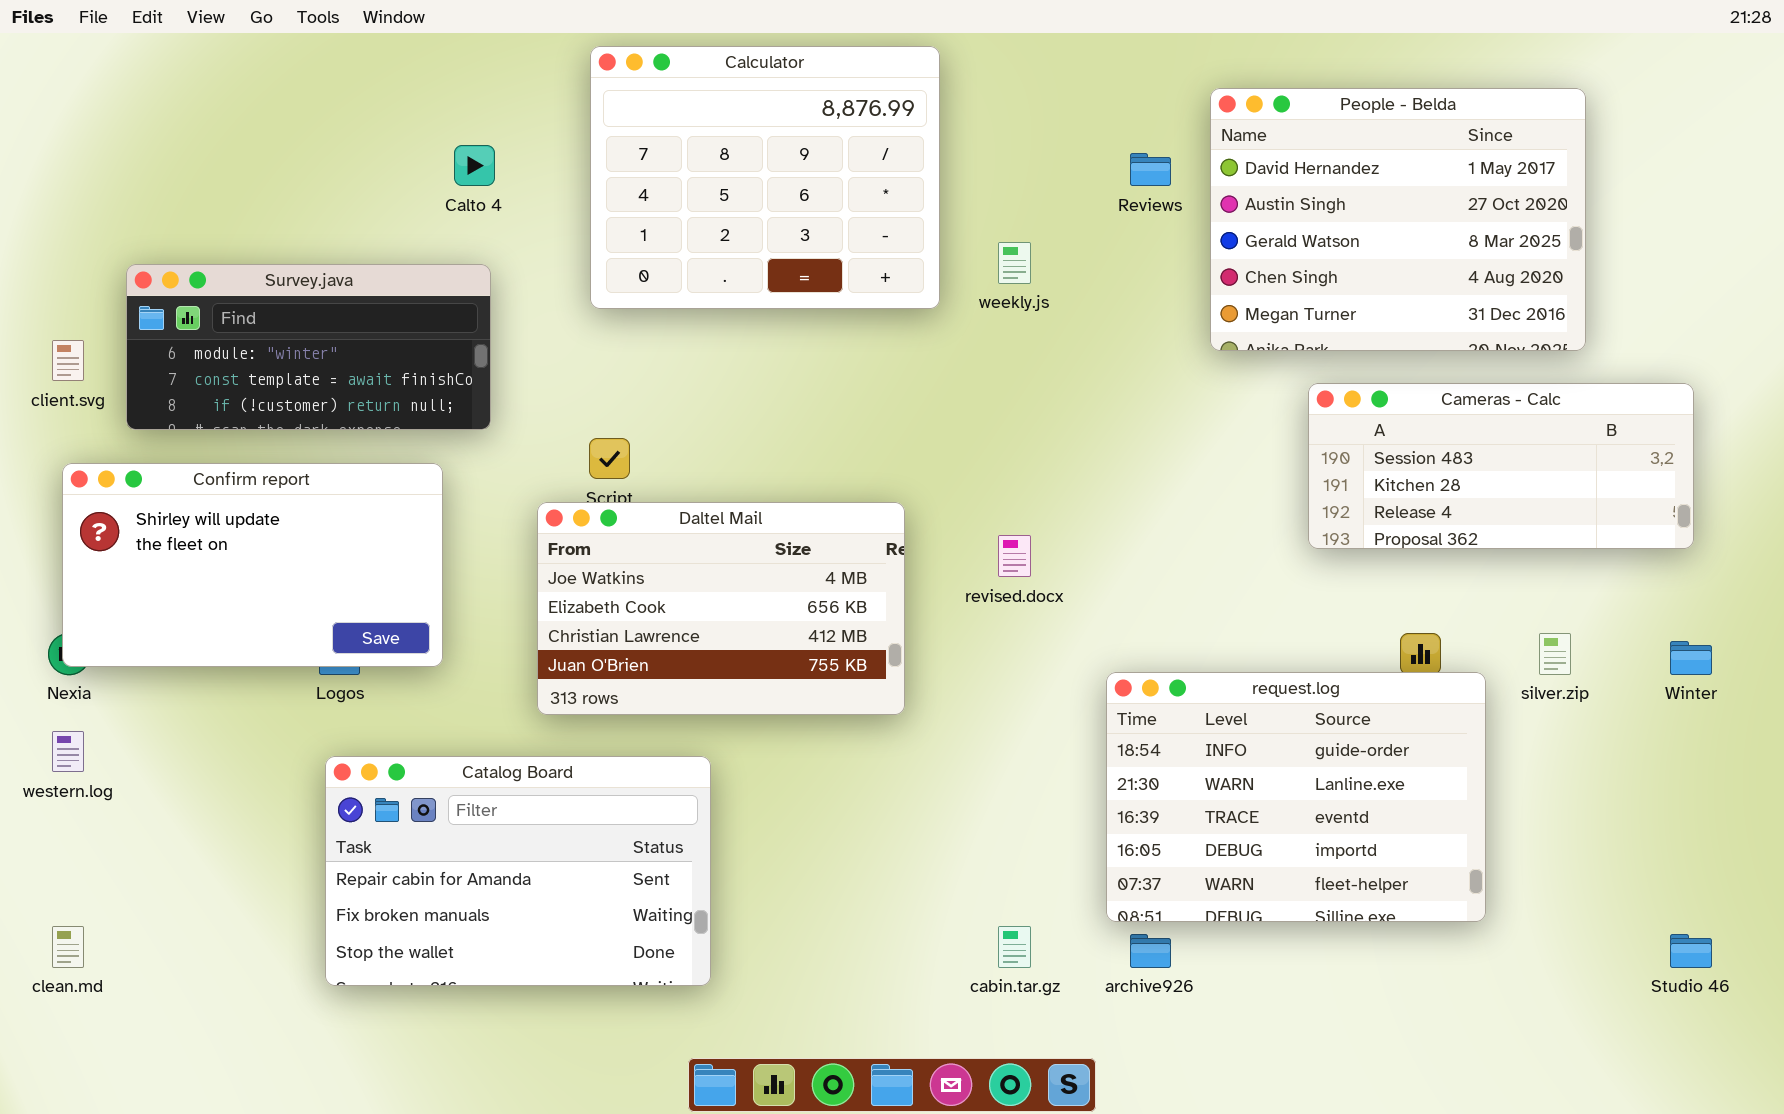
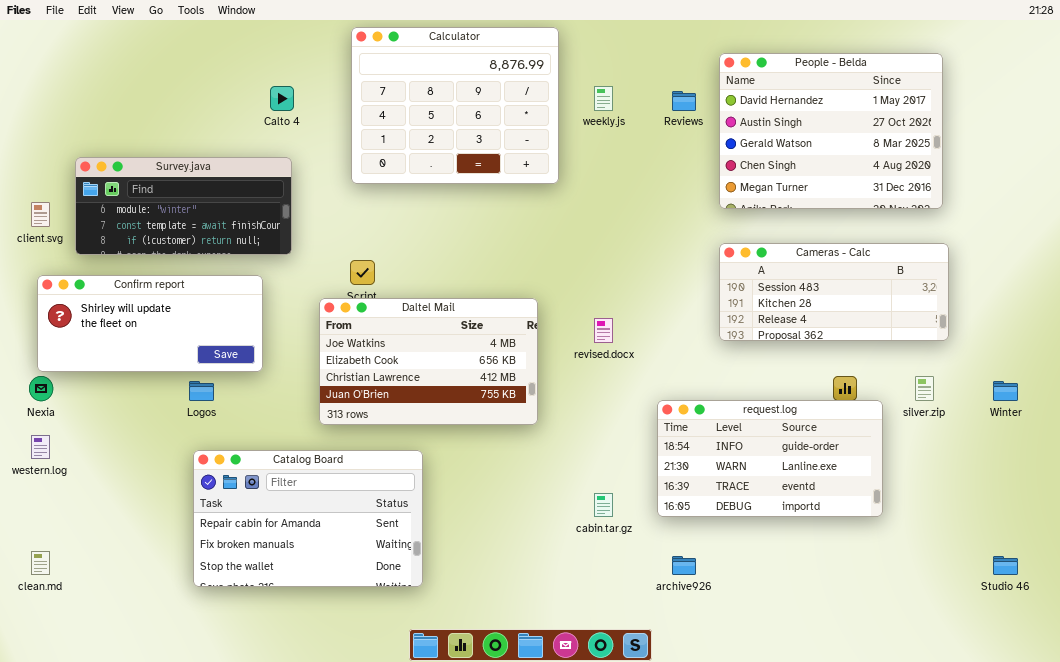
weekly.js: [998,242,1031,284] -> [594,86,613,111], moved
Cameras - Calc: [1308,383,1694,549] -> [719,243,949,341], moved
Confirm report: [62,463,443,667] -> [37,275,263,372], resized
request.log: [1106,672,1486,922] -> [657,400,883,517], resized
cabin.tar.gz: [998,926,1031,968] -> [594,493,613,517], moved

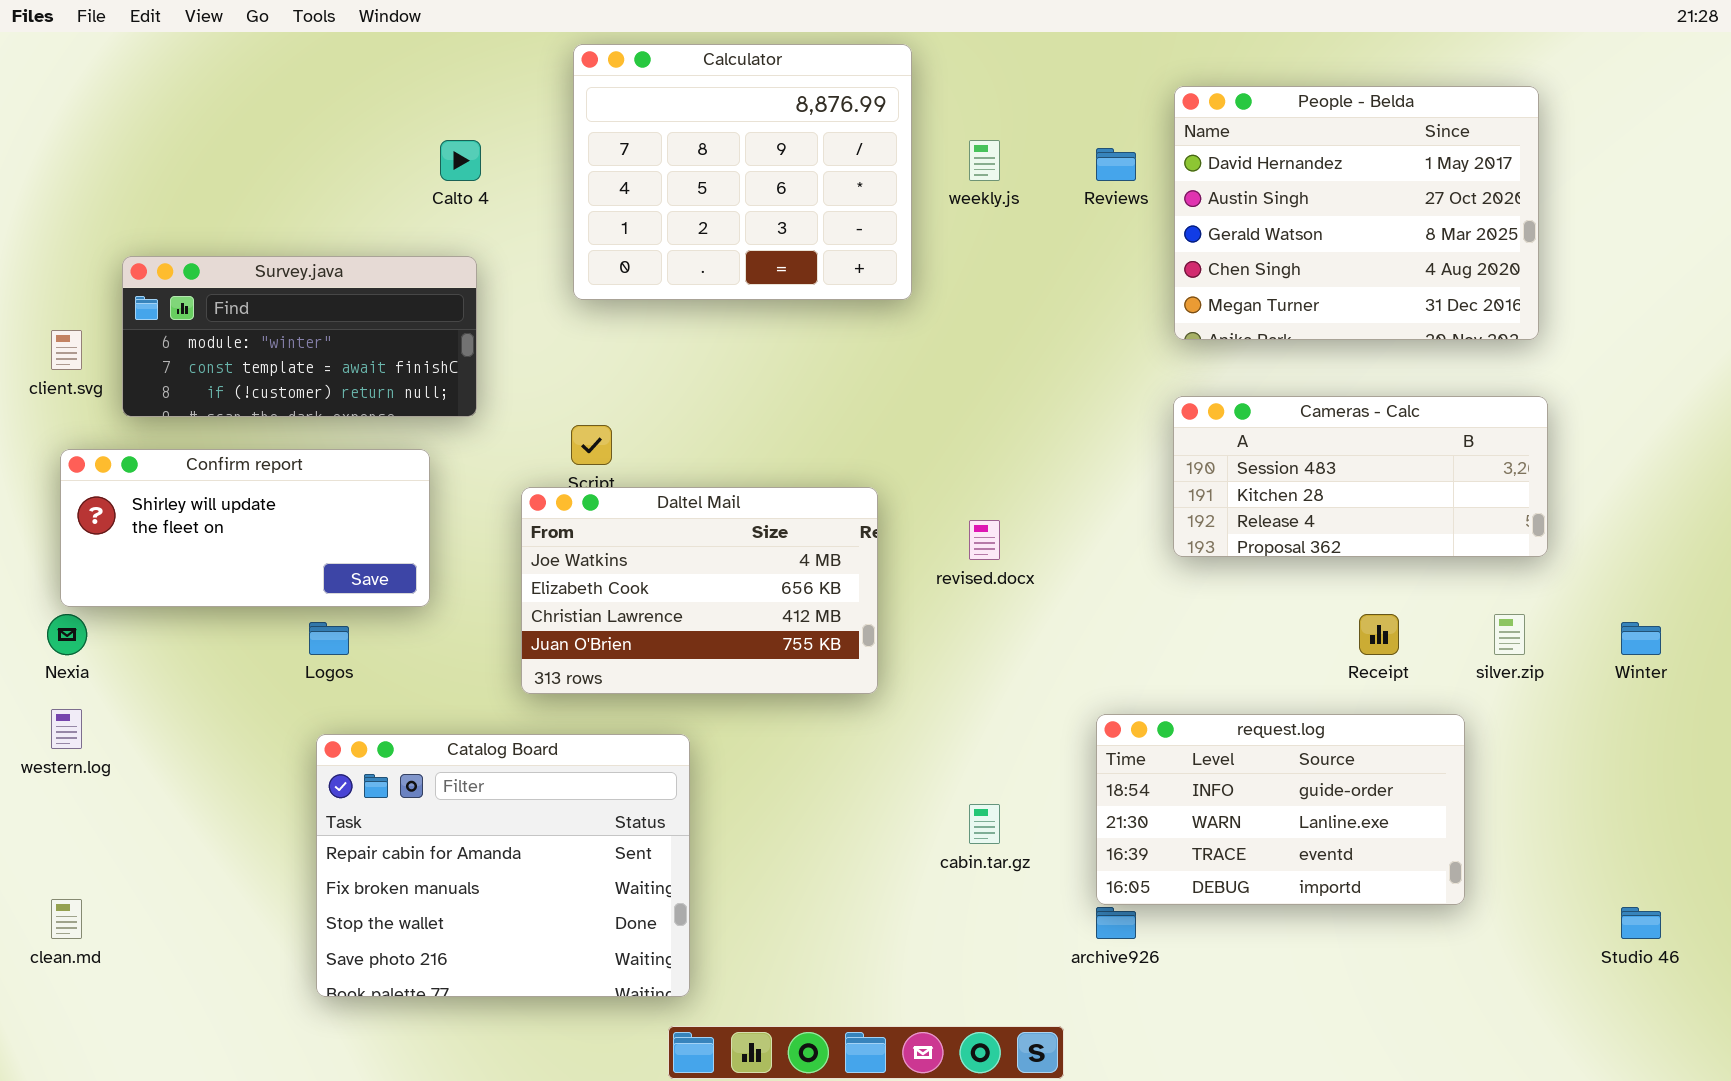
request.log: [657,400,883,517] -> [1096,714,1465,905], moved
Catalog Board: [193,450,423,587] -> [316,734,690,997], resized

